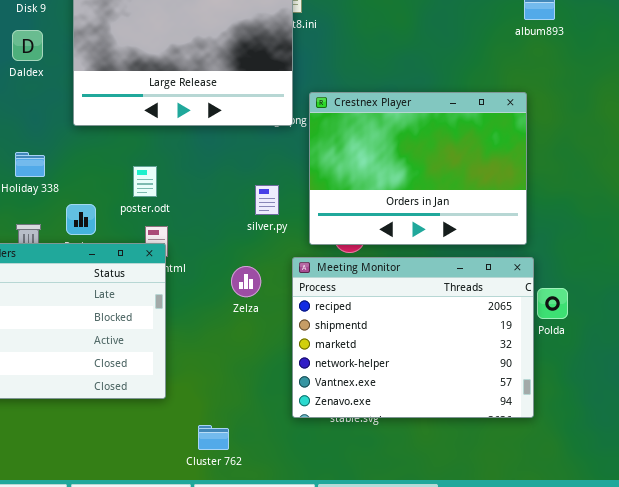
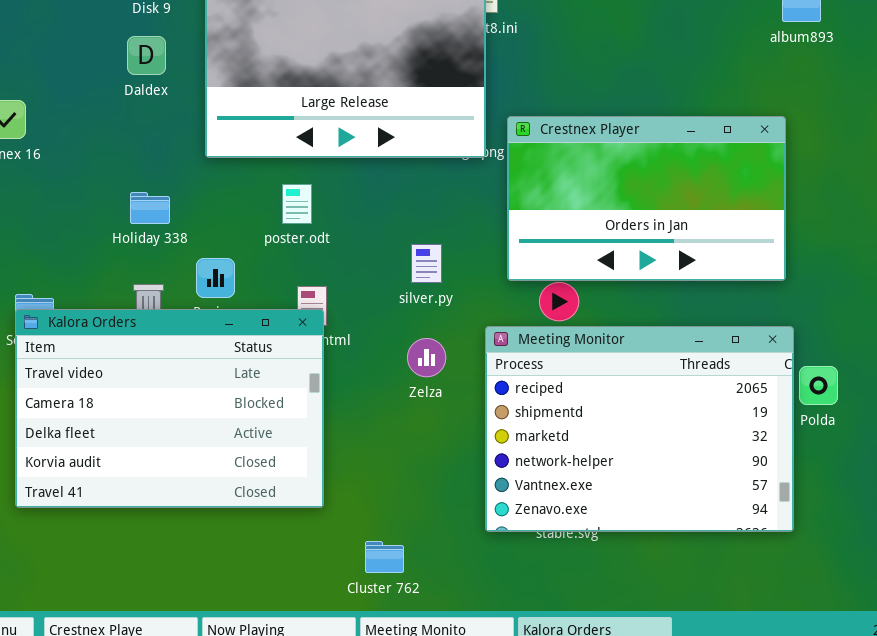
Crestnex Player: [309,92,527,245] -> [507,116,786,281], resized
poster.odt: [133,166,157,197] -> [282,184,312,224], moved
silver.py: [255,185,279,215] -> [411,244,442,283], moved

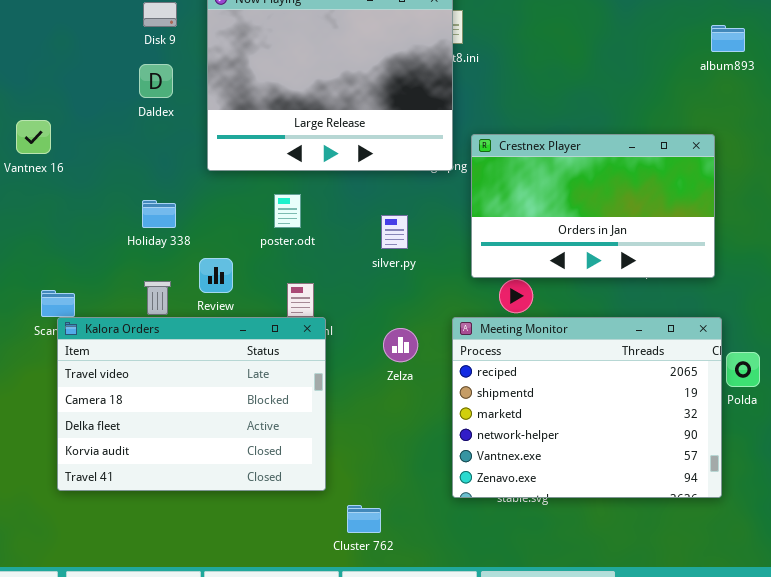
silver.py: [411,244,442,283] -> [381,215,408,249], moved
Kalora Orders: [15,309,324,508] -> [57,317,326,491], moved

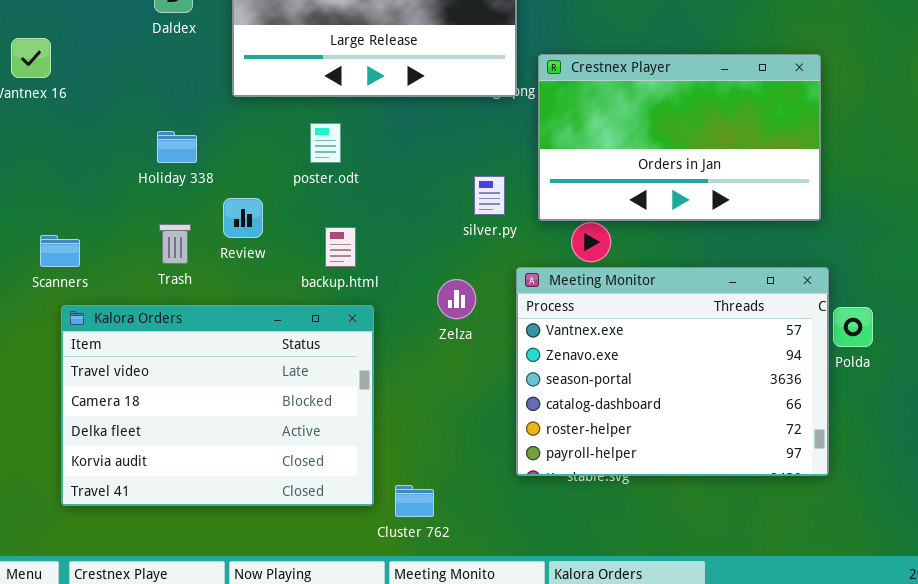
silver.py: [381,215,408,249] -> [474,176,505,215], moved
Kalora Orders: [57,317,326,491] -> [61,305,374,506], moved
Meeting Monitor: [452,317,722,498] -> [516,267,829,476], scrolled down 4 rows

